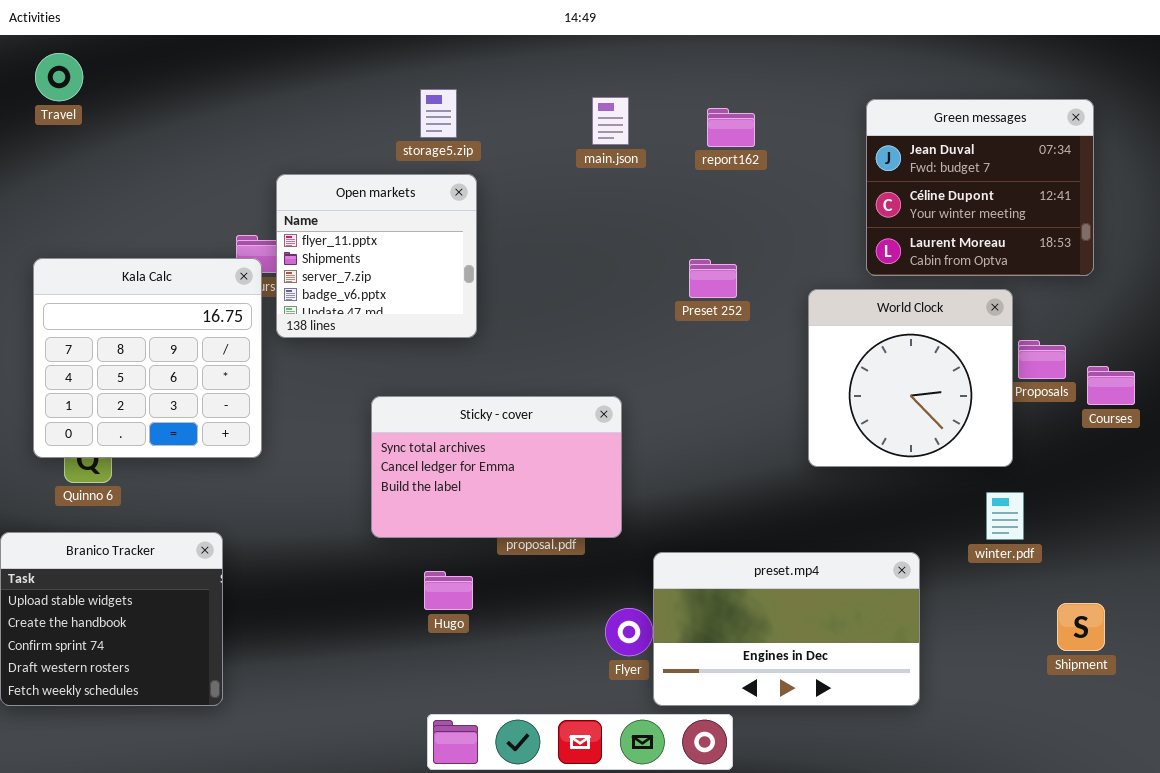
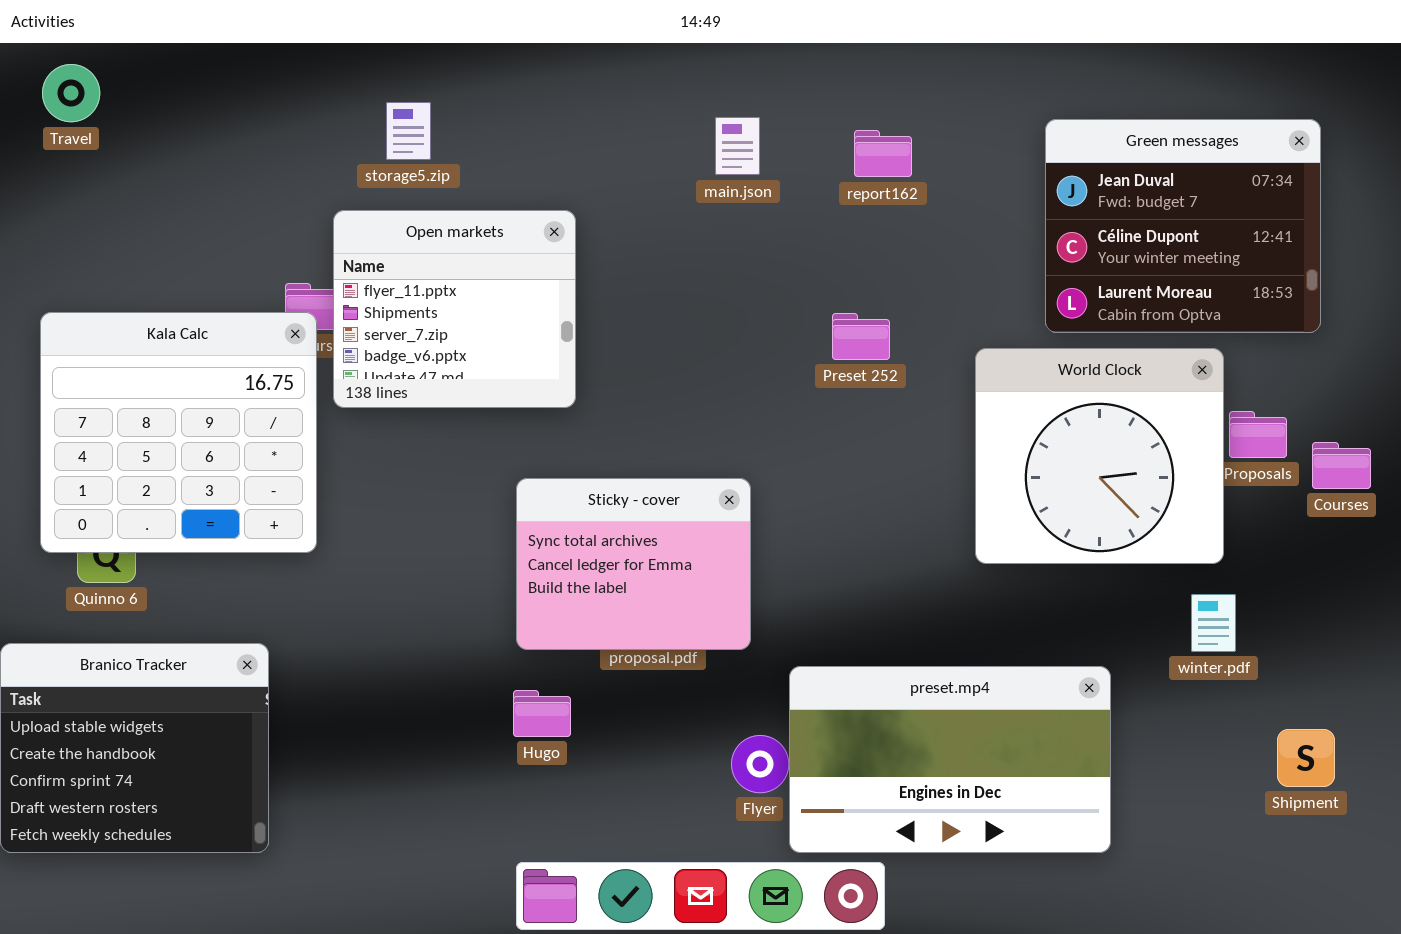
storage5.zip: [420,89,457,138] -> [386,102,431,160], moved
Sticky - cover: [371,396,622,538] -> [516,478,751,650], resized

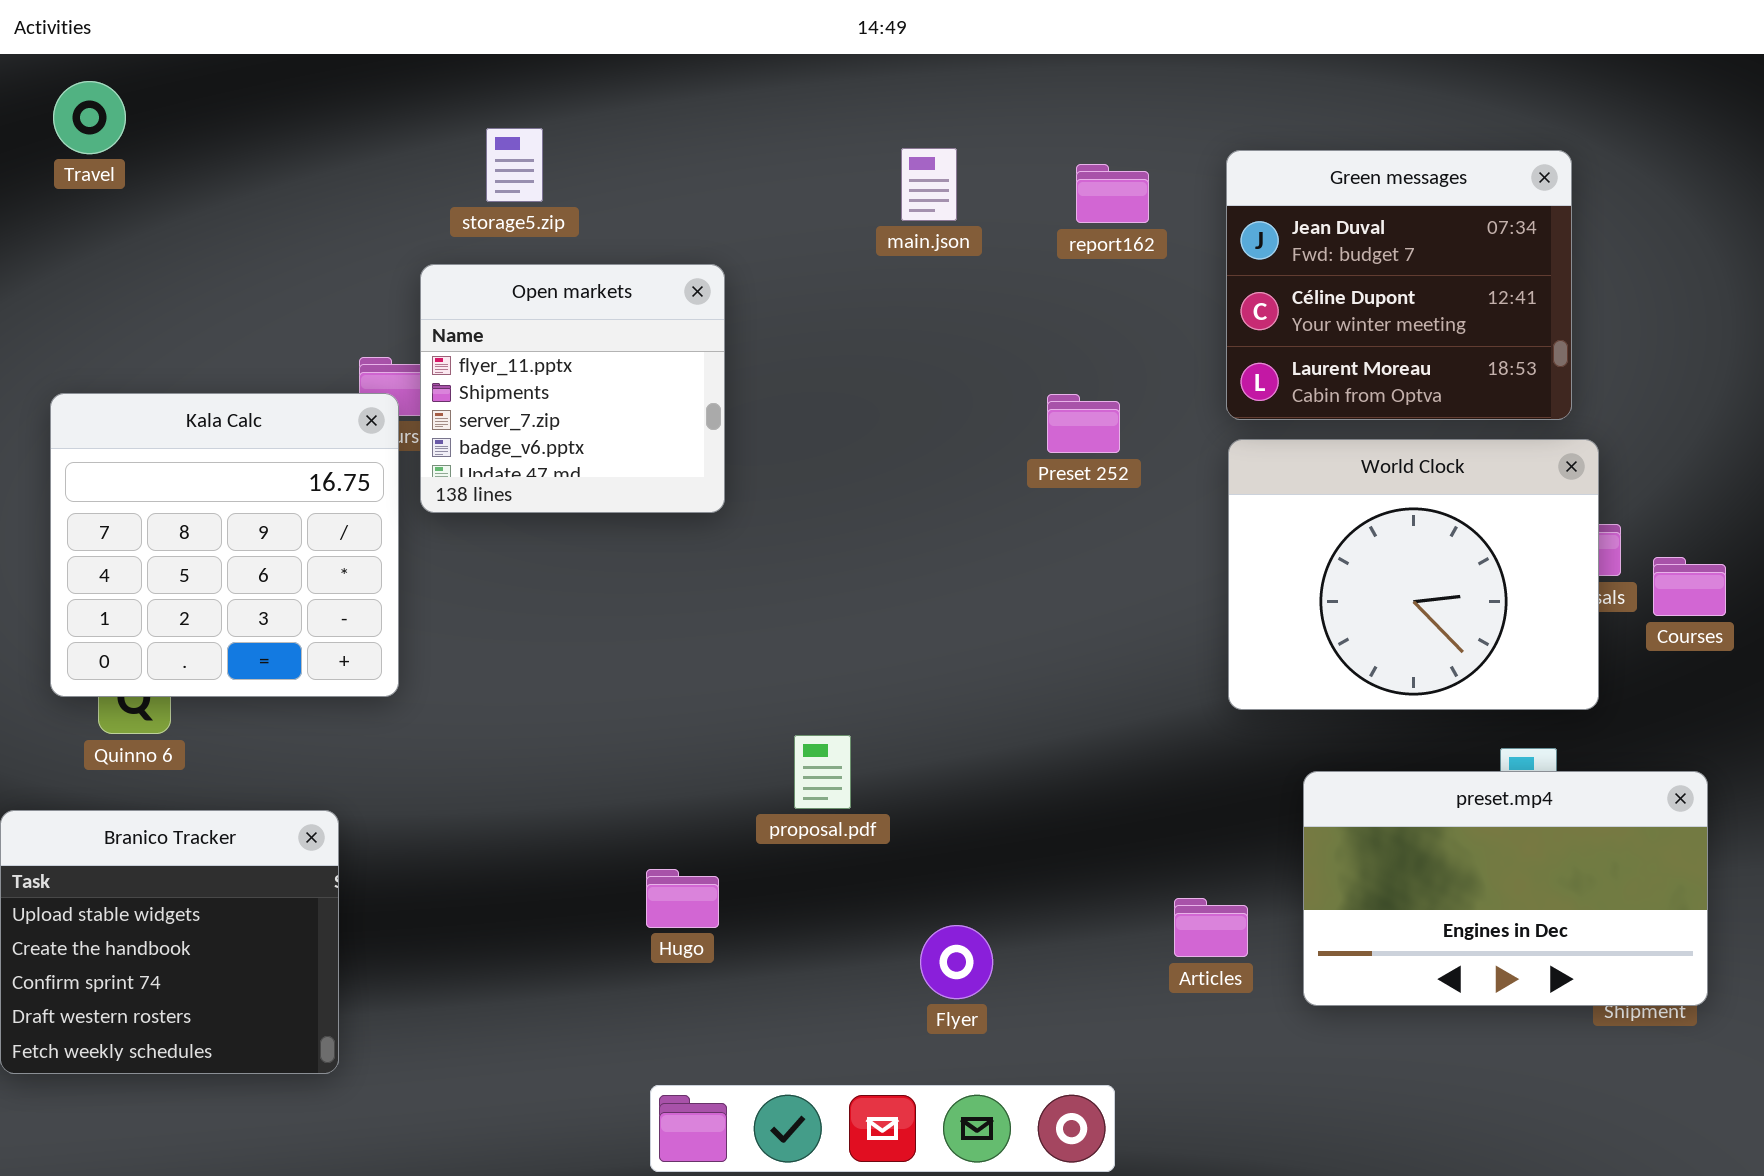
Green messages: [1045,119,1321,333] -> [1226,150,1572,420], moved
World Clock: [975,348,1224,564] -> [1228,439,1599,710], resized
Sticky - cover: [516,478,751,650] -> none, closed
preset.mp4: [789,666,1111,853] -> [1303,771,1708,1006], moved

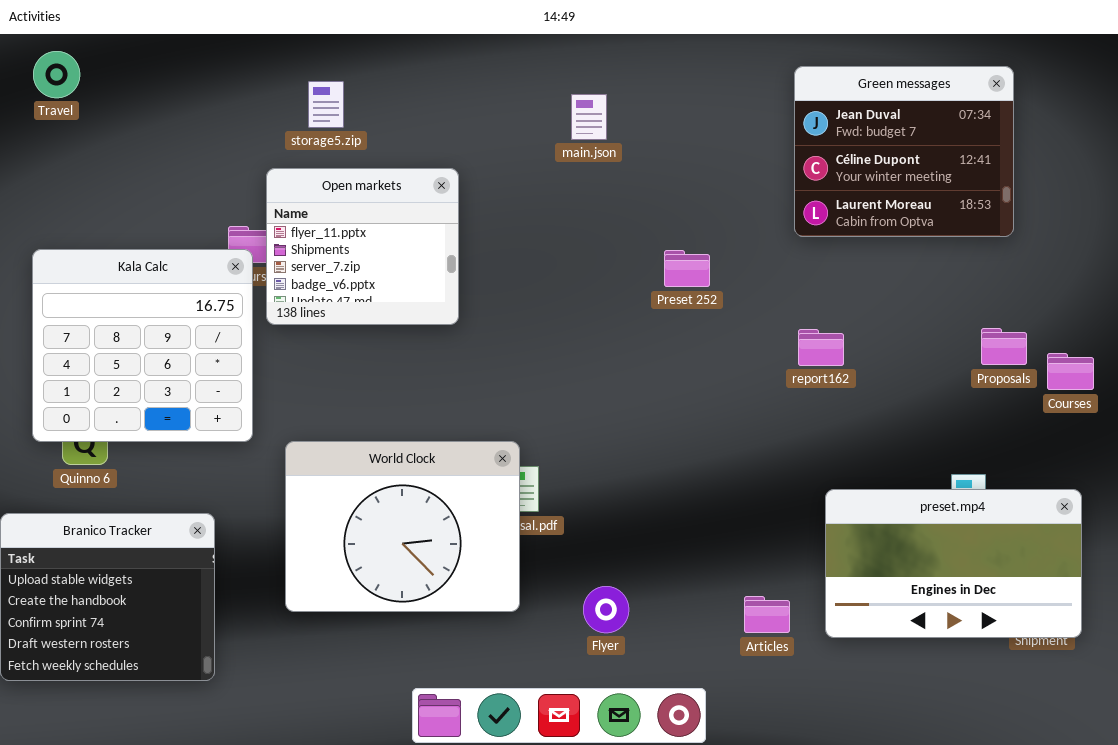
Green messages: [1226,150,1572,420] -> [794,66,1014,237], moved
report162: [1076,164,1149,223] -> [798,329,844,366], moved
World Clock: [1228,439,1599,710] -> [285,441,520,612], moved
Articles: [1174,898,1248,957] -> [744,596,790,633], moved

